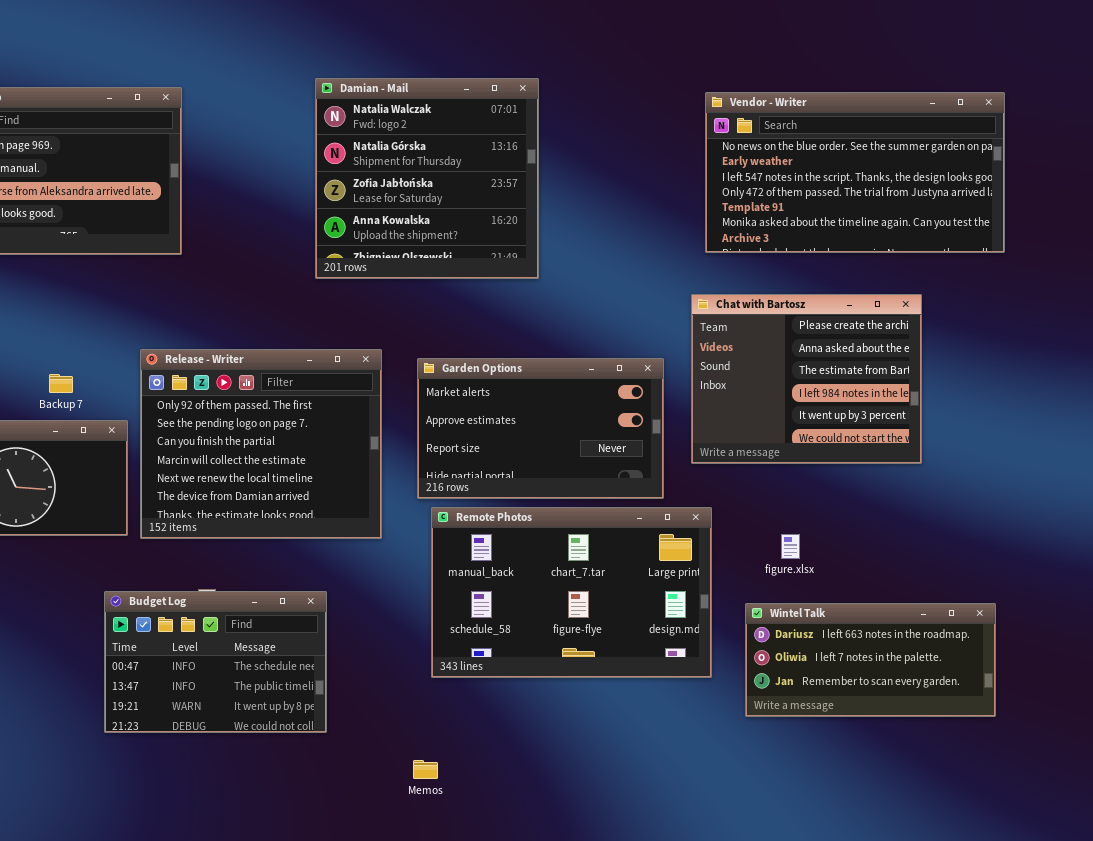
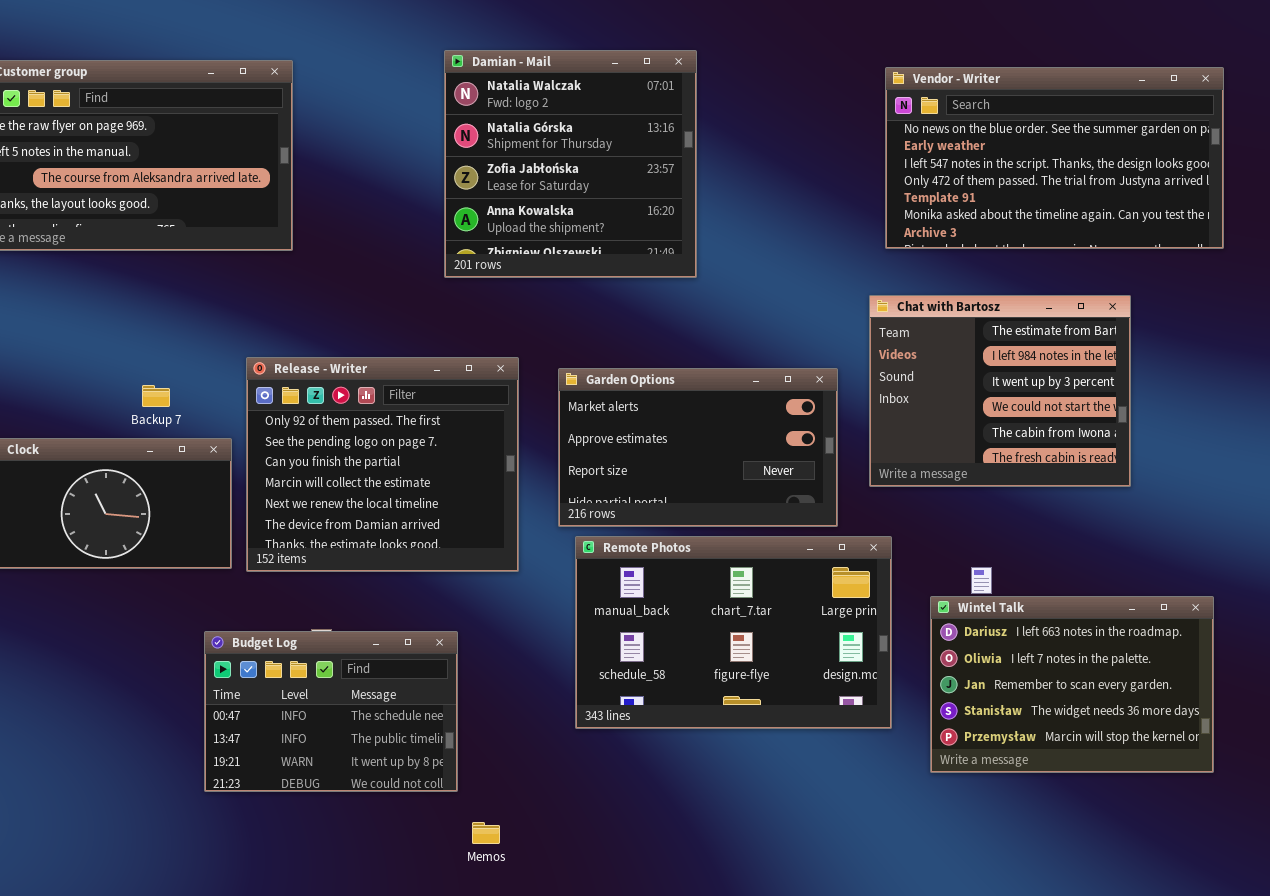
Chat with Bartosz: [691,294,922,464] -> [869,295,1131,487], scrolled down 2 rows
Wintel Talk: [745,603,996,717] -> [930,596,1214,773], resized
Memos: [413,760,438,779] -> [472,822,500,844], moved

